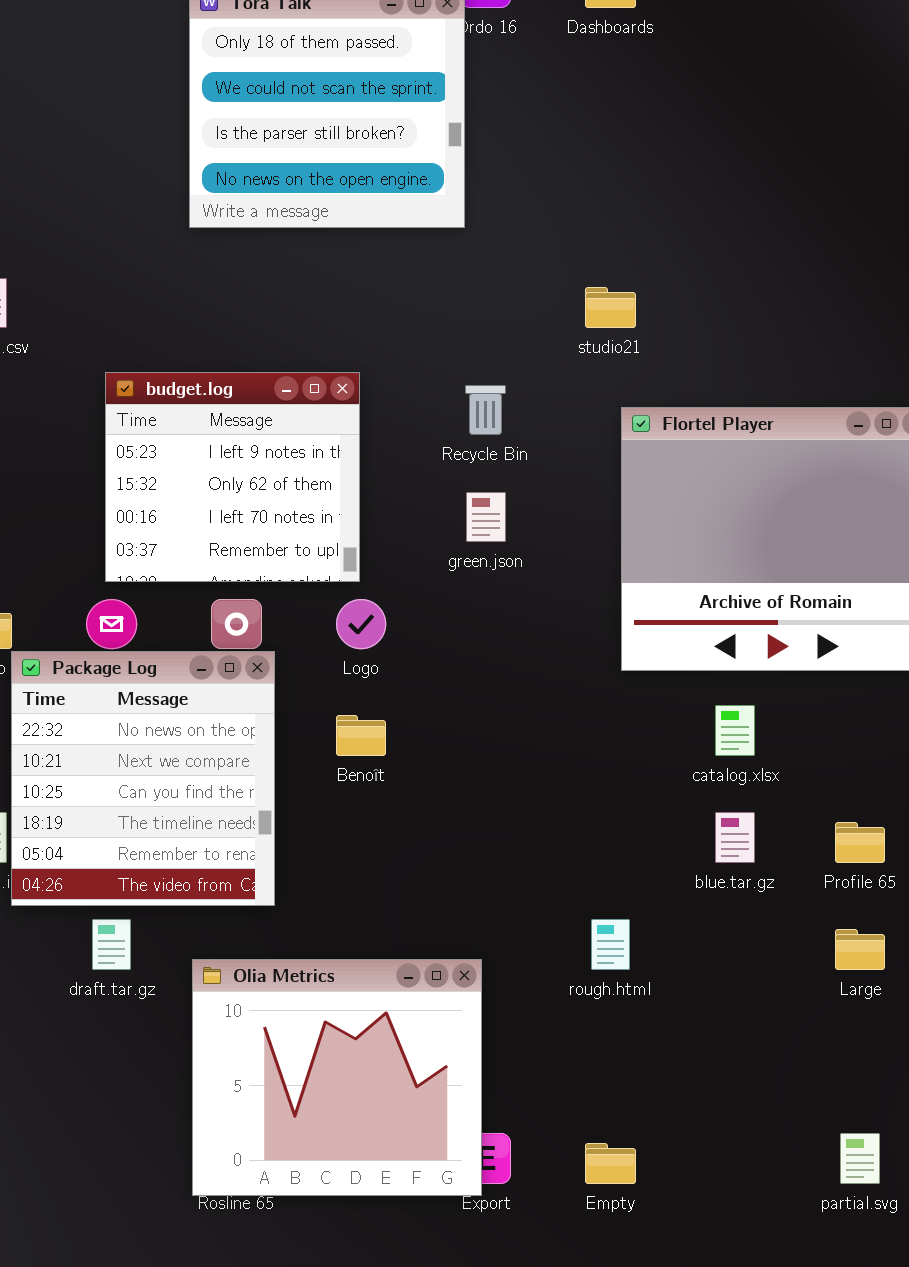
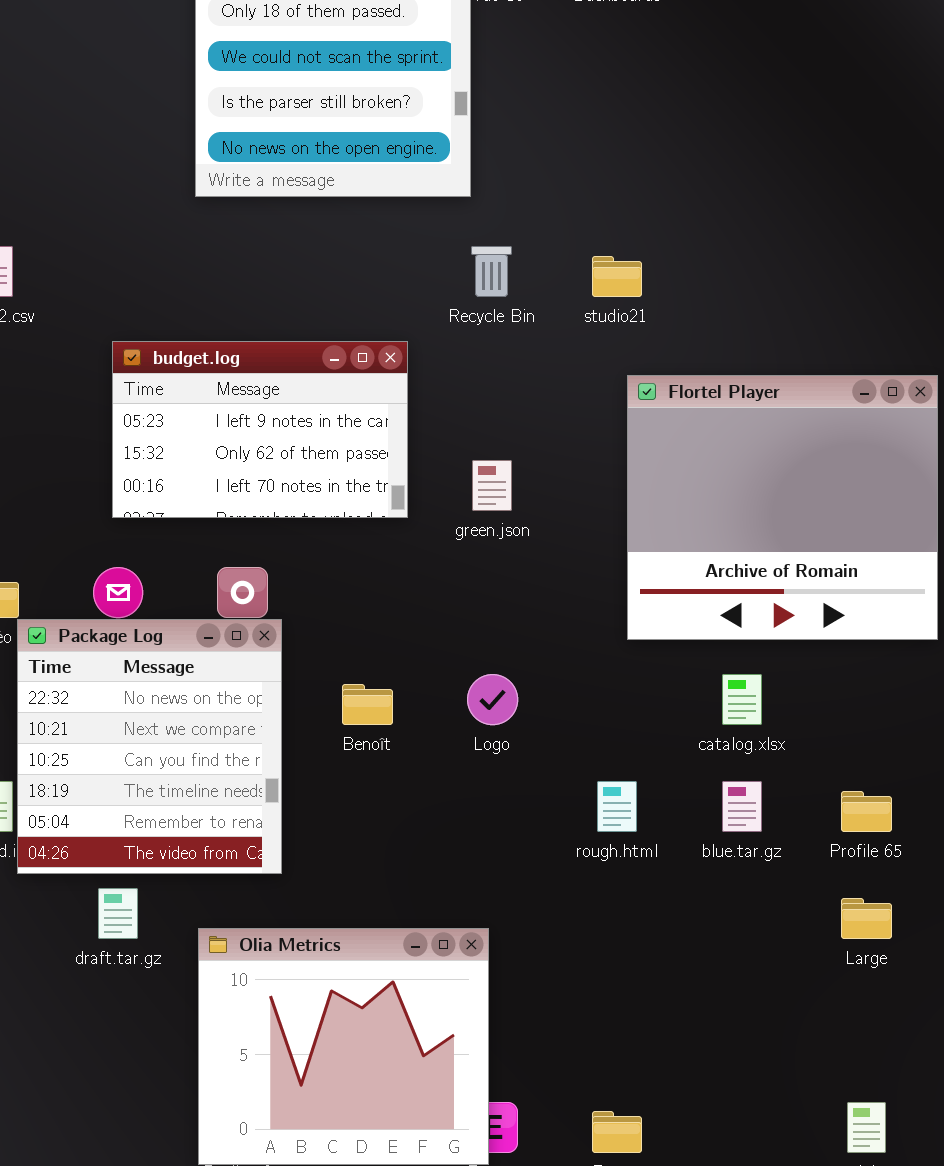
budget.log: [105,372,360,582] -> [112,341,408,518], resized
Recycle Bin: [465,385,506,435] -> [471,246,512,297], moved
Logo: [336,599,386,649] -> [467,674,518,725], moved
rough.html: [591,919,630,970] -> [597,781,637,832], moved

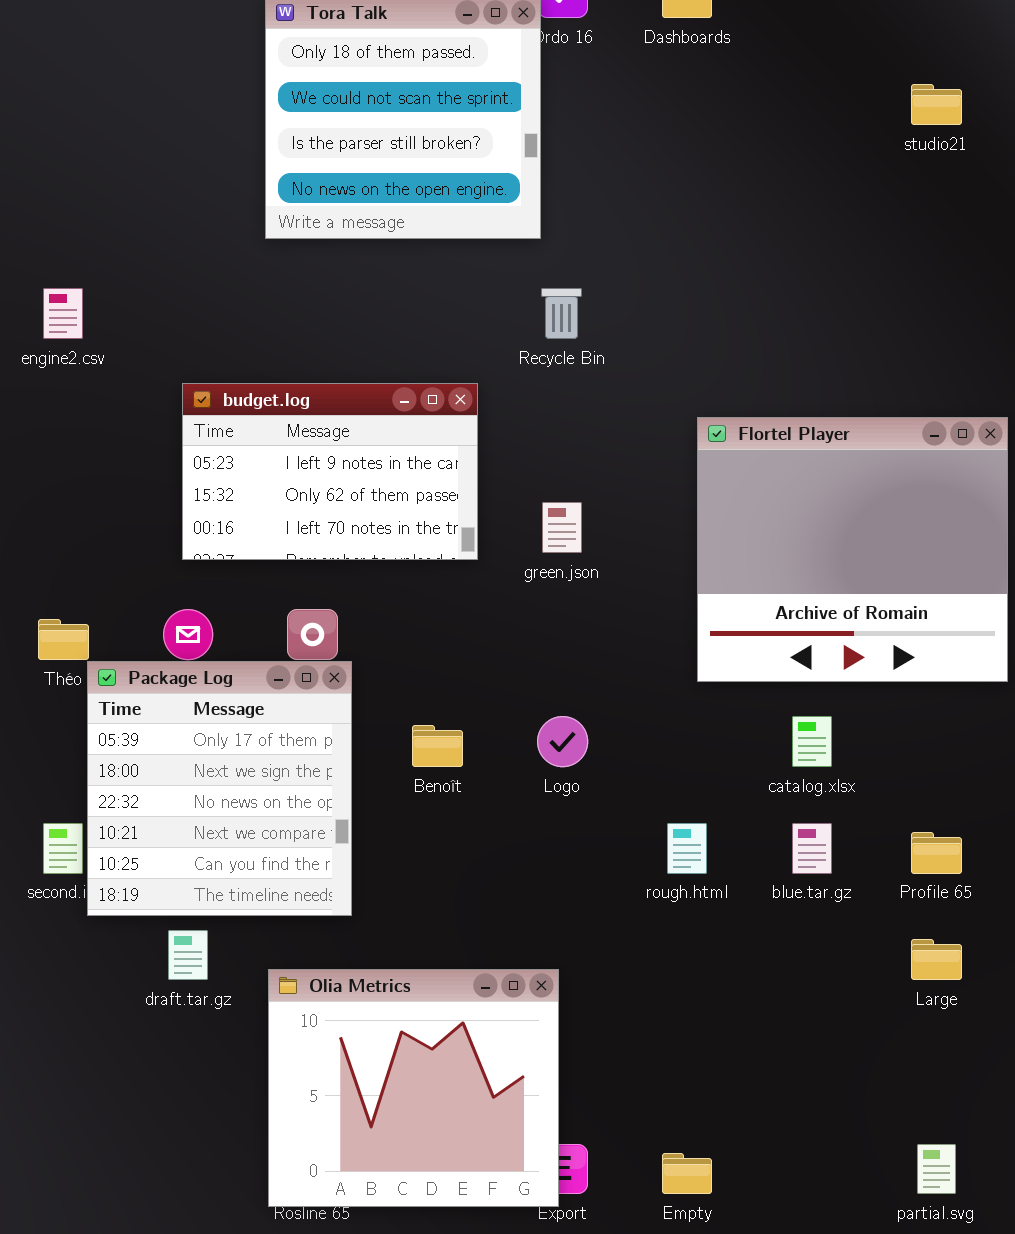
studio21: [592,256,642,297] -> [911,84,962,125], moved
Package Log: [17,619,282,874] -> [87,661,352,916], scrolled up 2 rows

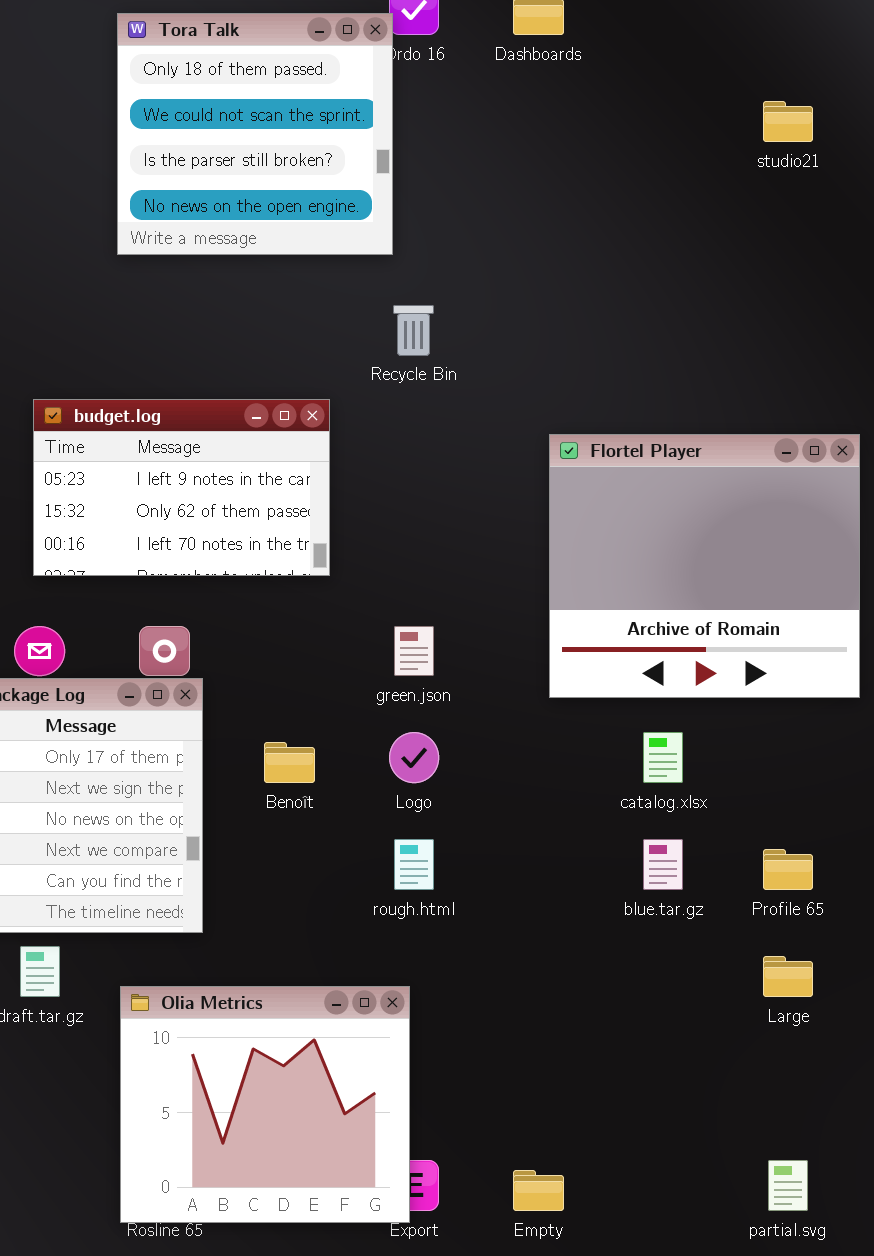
green.json: [542,502,582,553] -> [394,626,434,676], moved
rough.html: [667,823,707,874] -> [394,839,434,890], moved

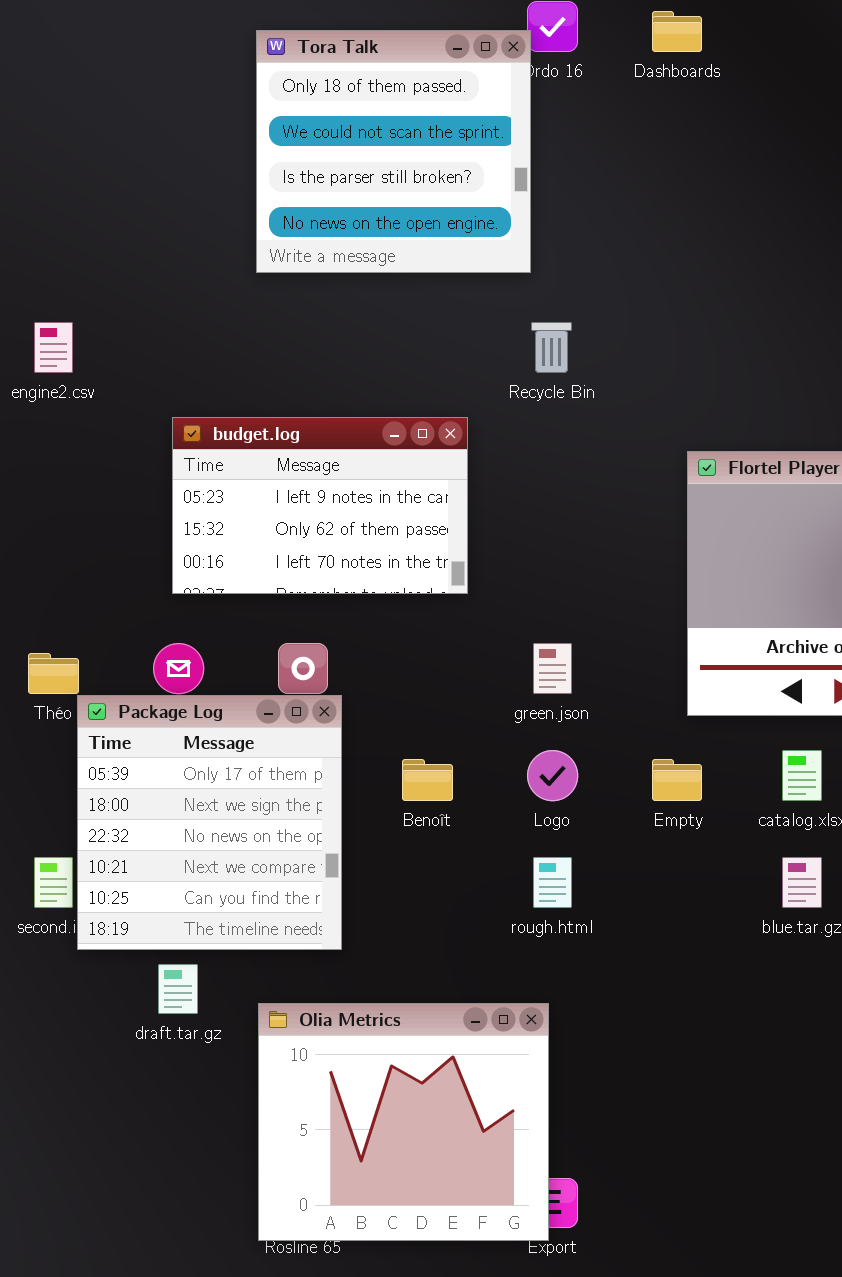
Empty: [513,1170,564,1211] -> [652,759,702,801], moved

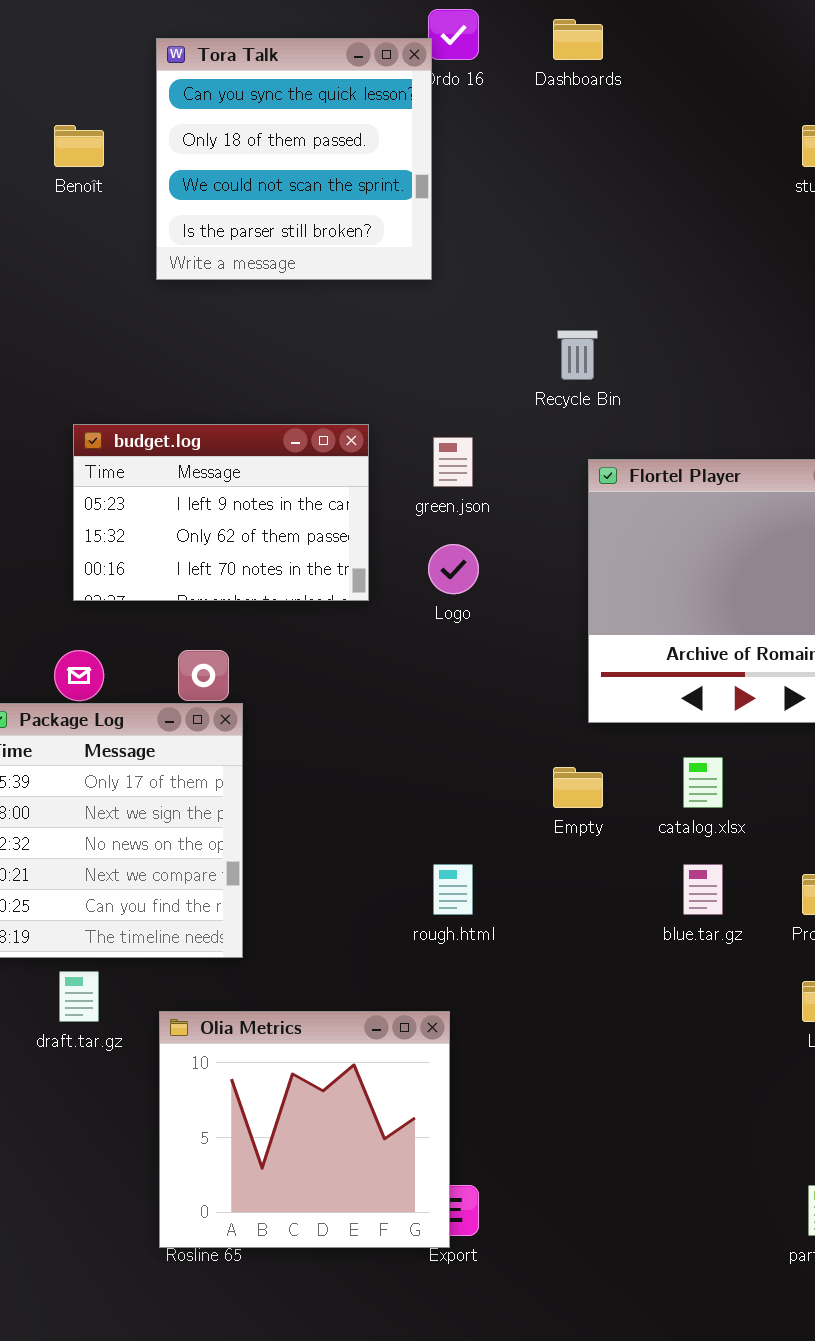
Tora Talk: [256,30,531,273] -> [156,38,432,280], scrolled up 1 row
Recycle Bin: [531,322,572,373] -> [557,330,598,380], moved
green.json: [533,643,572,694] -> [433,437,473,487], moved
Logo: [527,750,578,801] -> [428,544,479,594], moved
Benoît: [402,759,453,801] -> [54,125,104,167], moved

